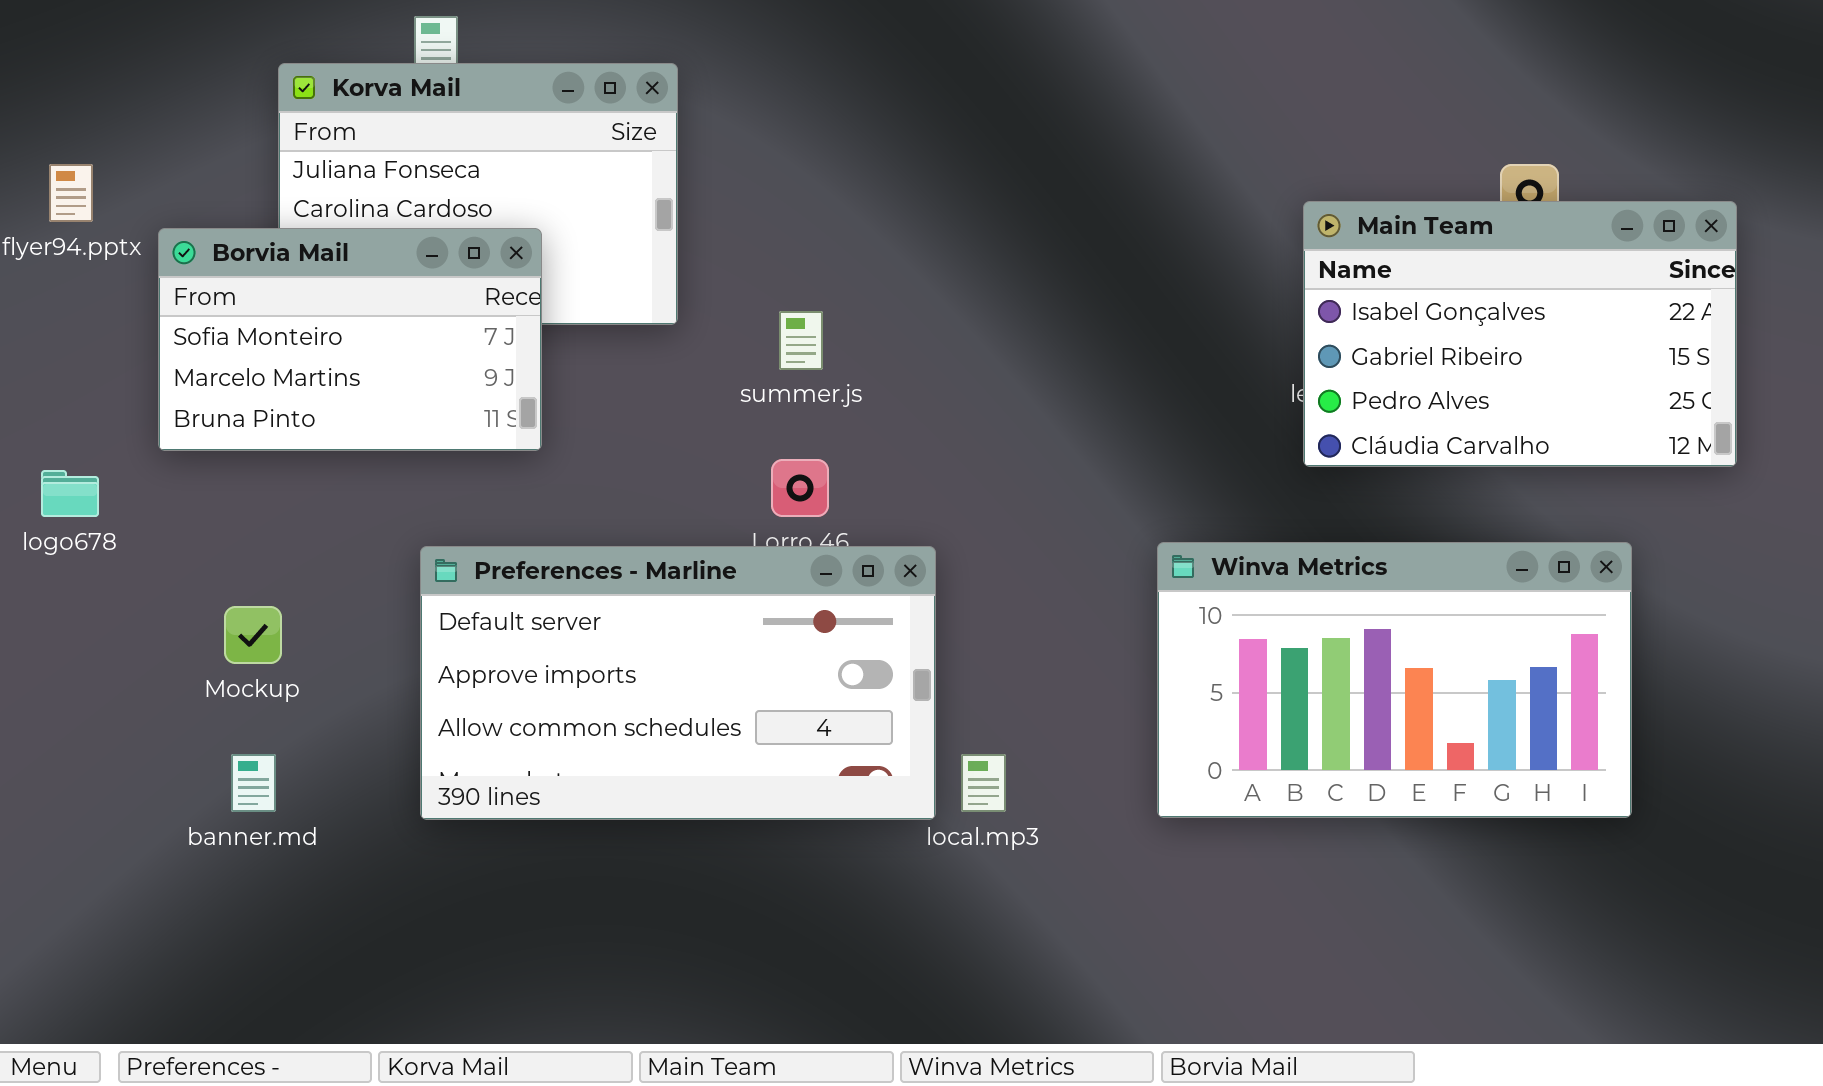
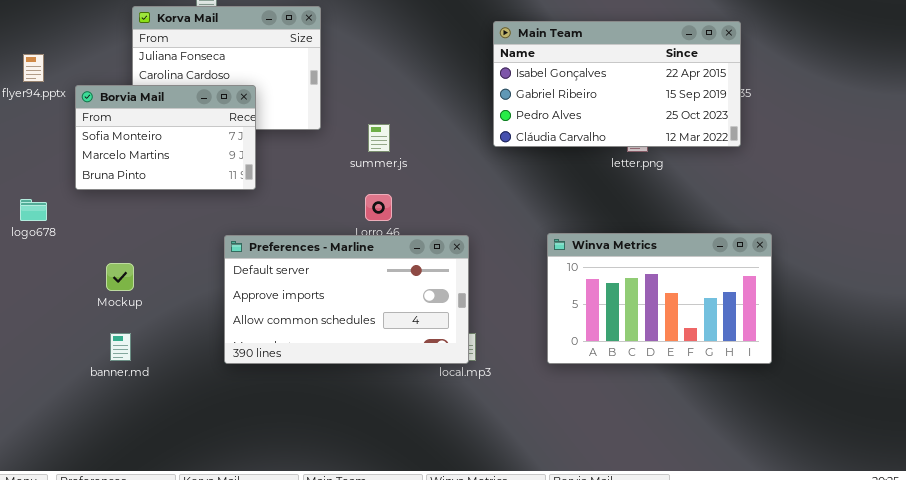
Main Team: [1303,201,1737,467] -> [493,21,741,147], moved, resized
Preferences - Marline: [420,546,936,820] -> [224,235,469,364], moved

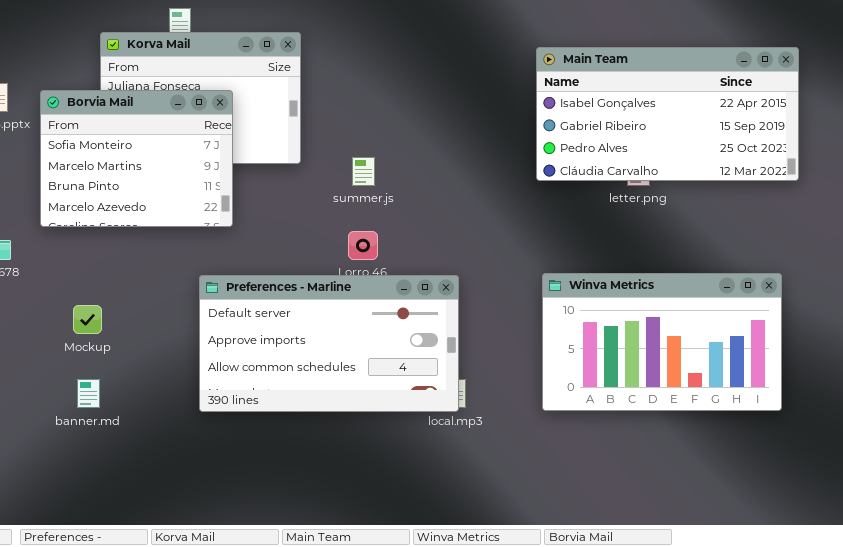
Main Team: [493,21,741,147] -> [536,47,799,181], moved
Borvia Mail: [75,85,256,190] -> [40,90,233,227], resized

